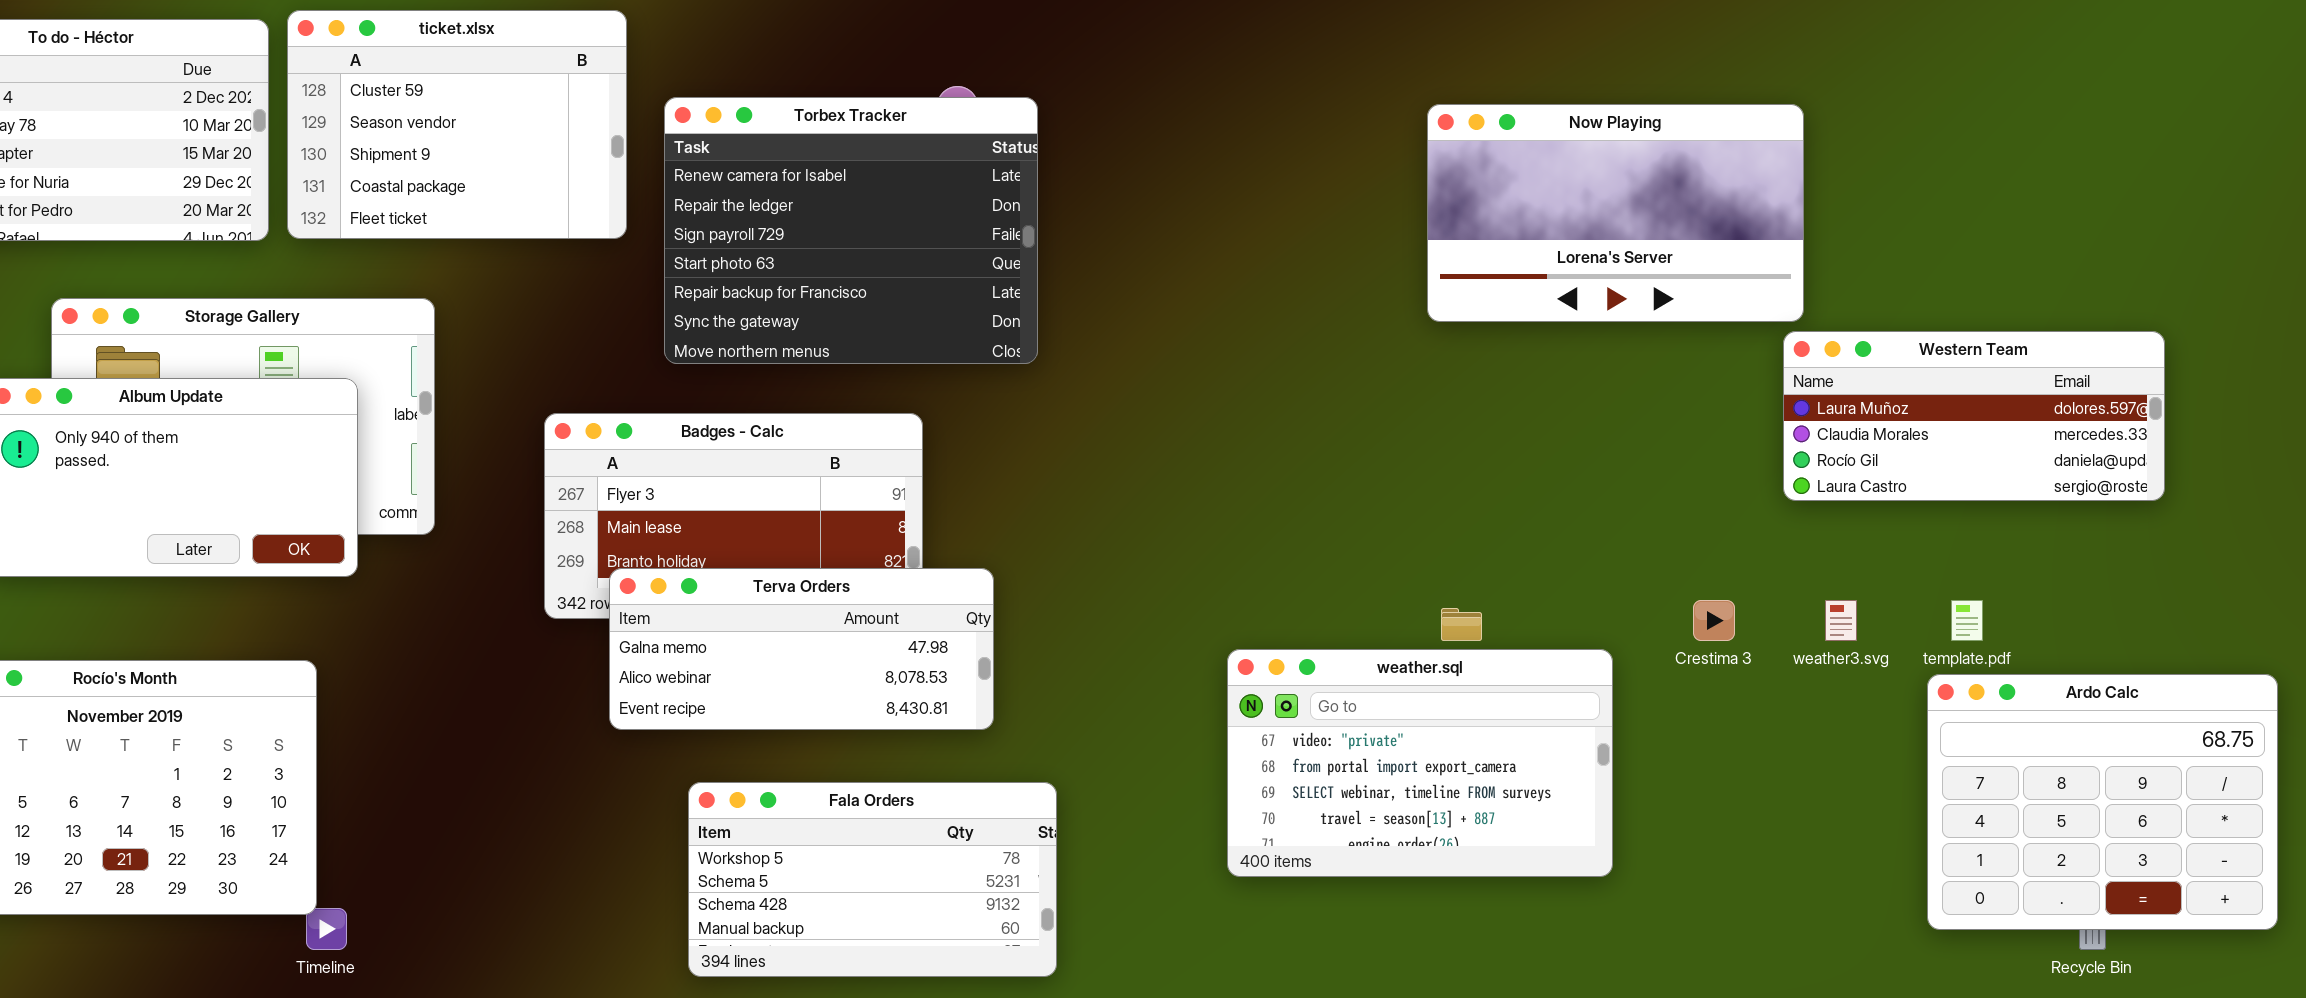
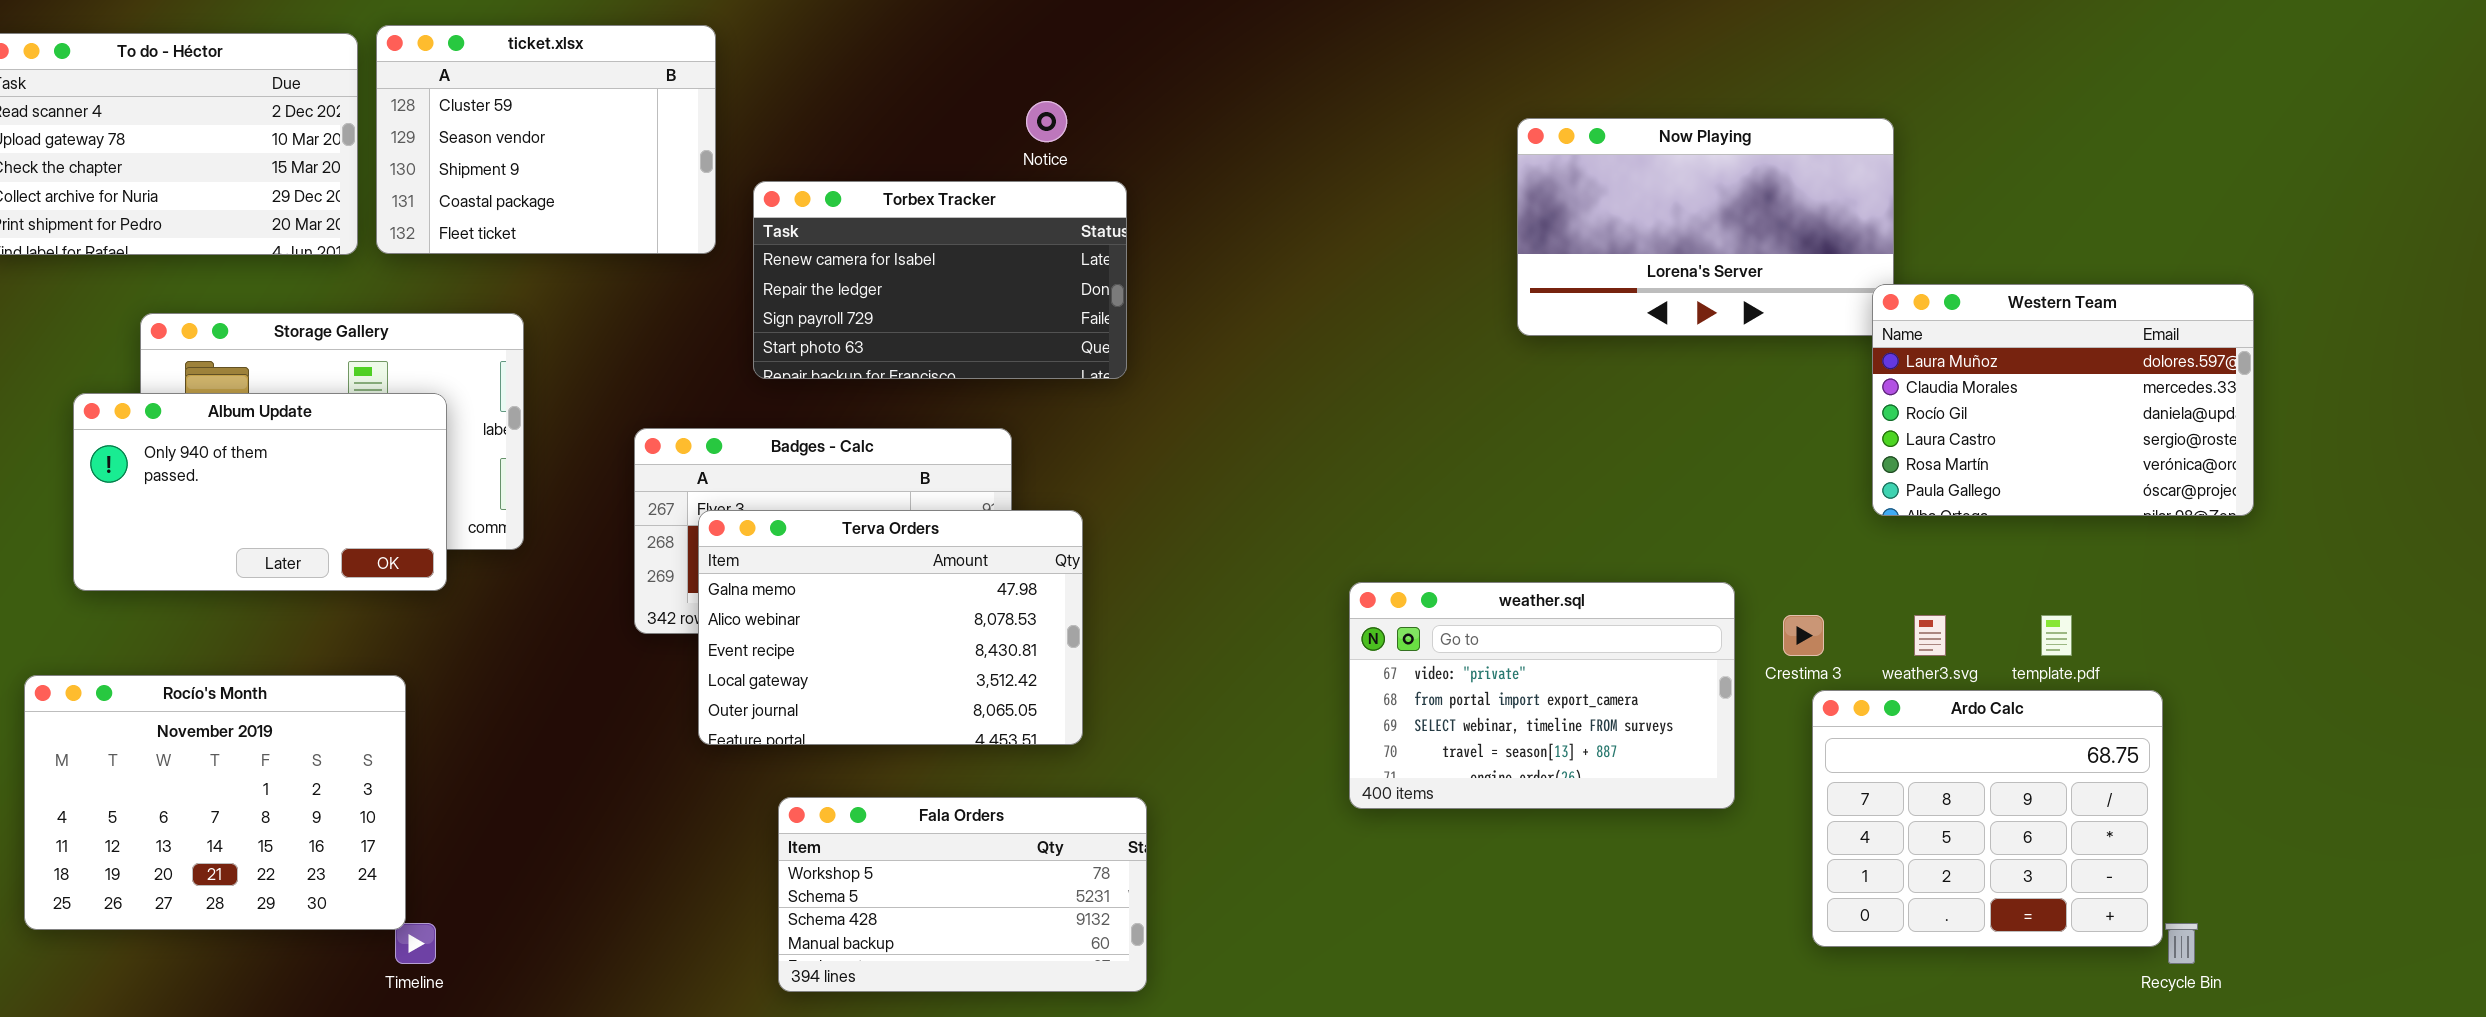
Torbex Tracker: [664,97,1038,364] -> [753,181,1127,379], resized
Western Team: [1783,331,2165,501] -> [1872,284,2254,516], resized
Terva Orders: [609,568,994,730] -> [698,510,1083,745], resized
weather.sql: [1227,649,1613,877] -> [1349,582,1735,809], moved
Ardo Calc: [1927,674,2278,930] -> [1812,690,2163,947], moved

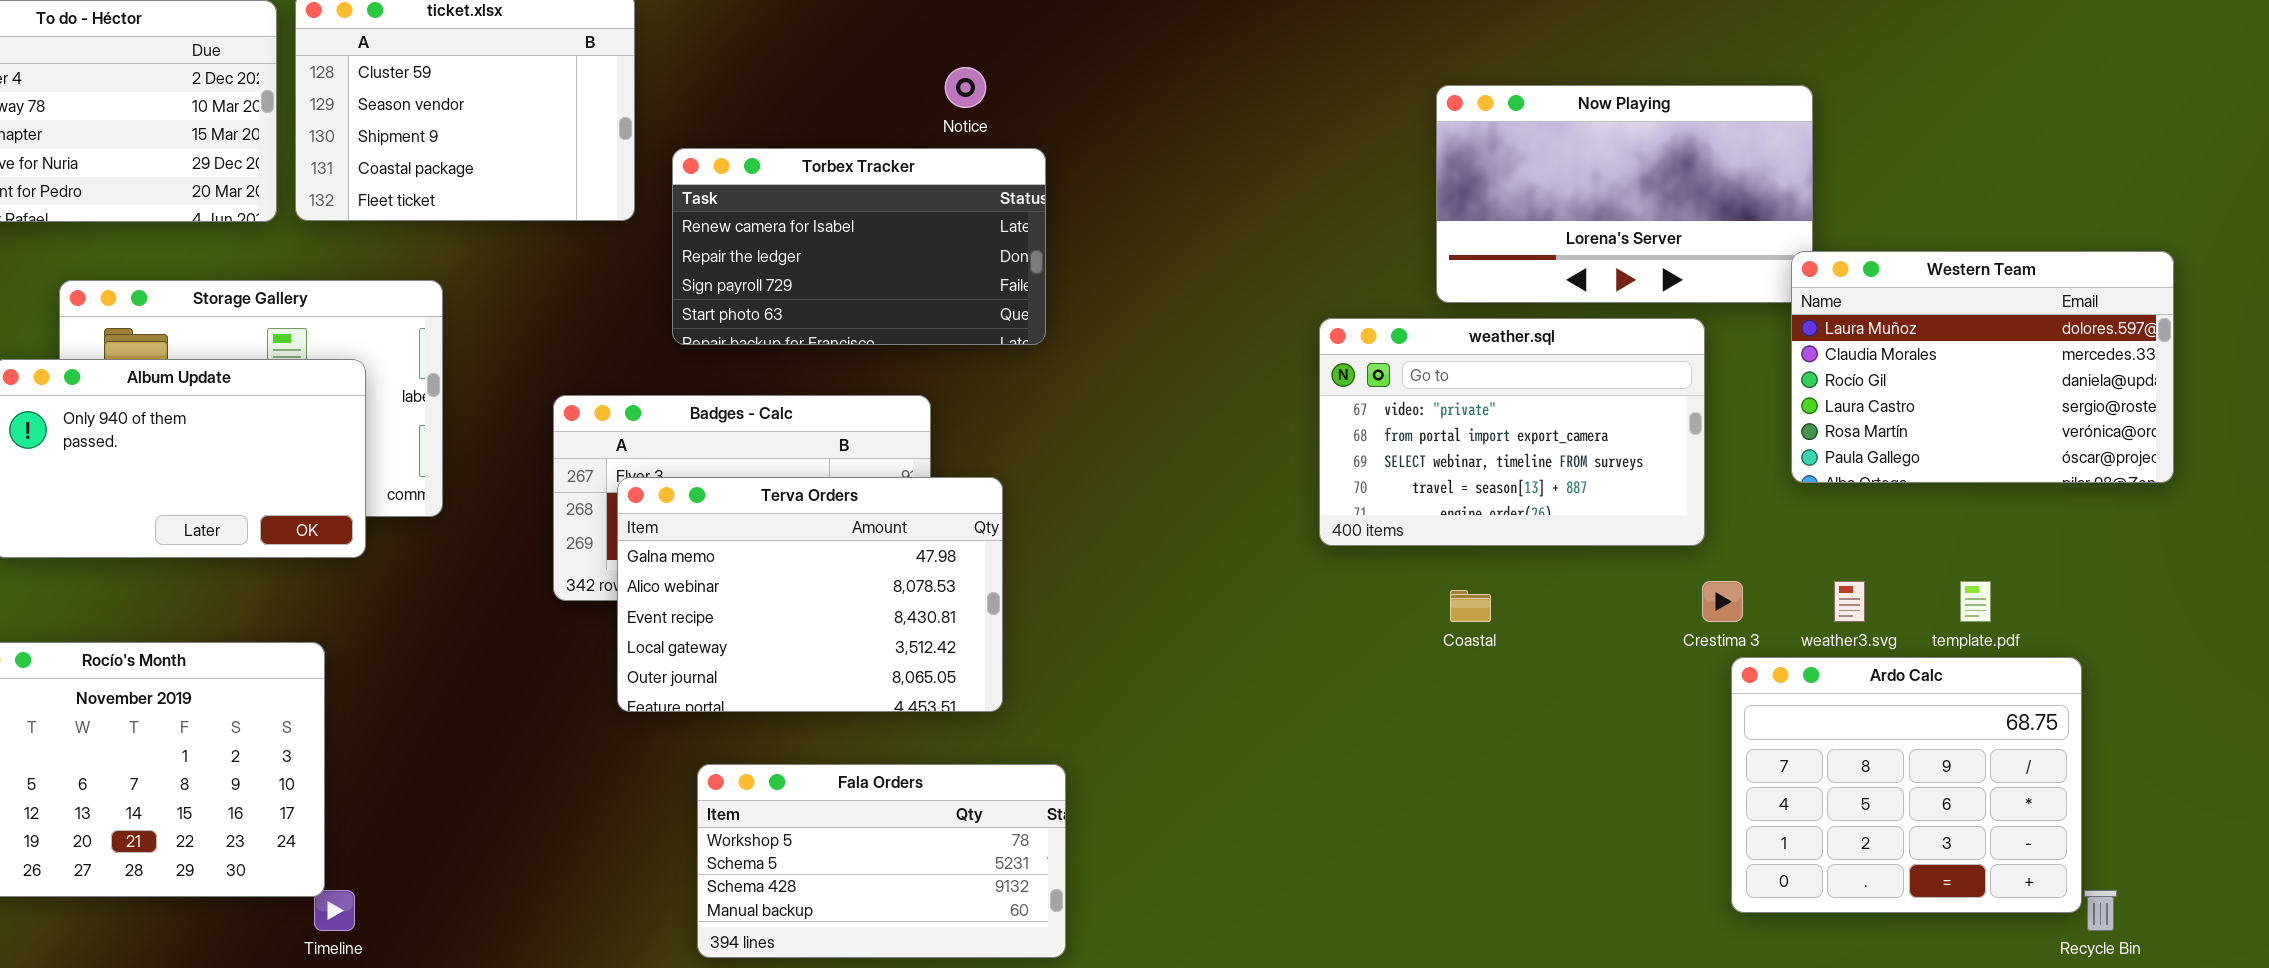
weather.sql: [1349,582,1735,809] -> [1319,318,1705,546], moved

